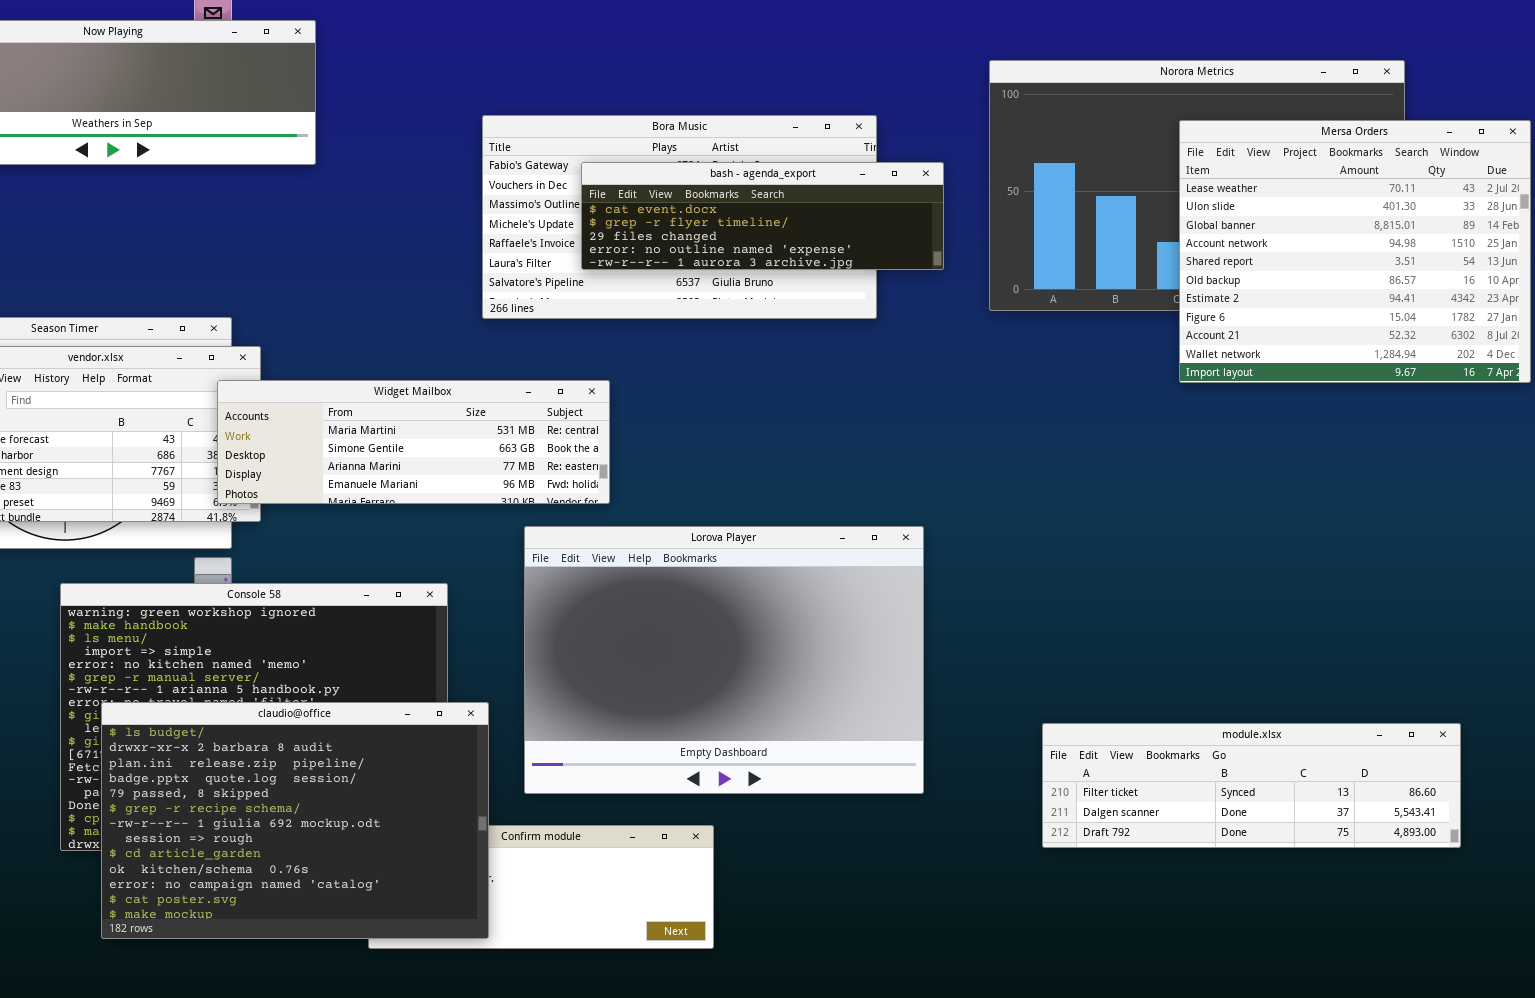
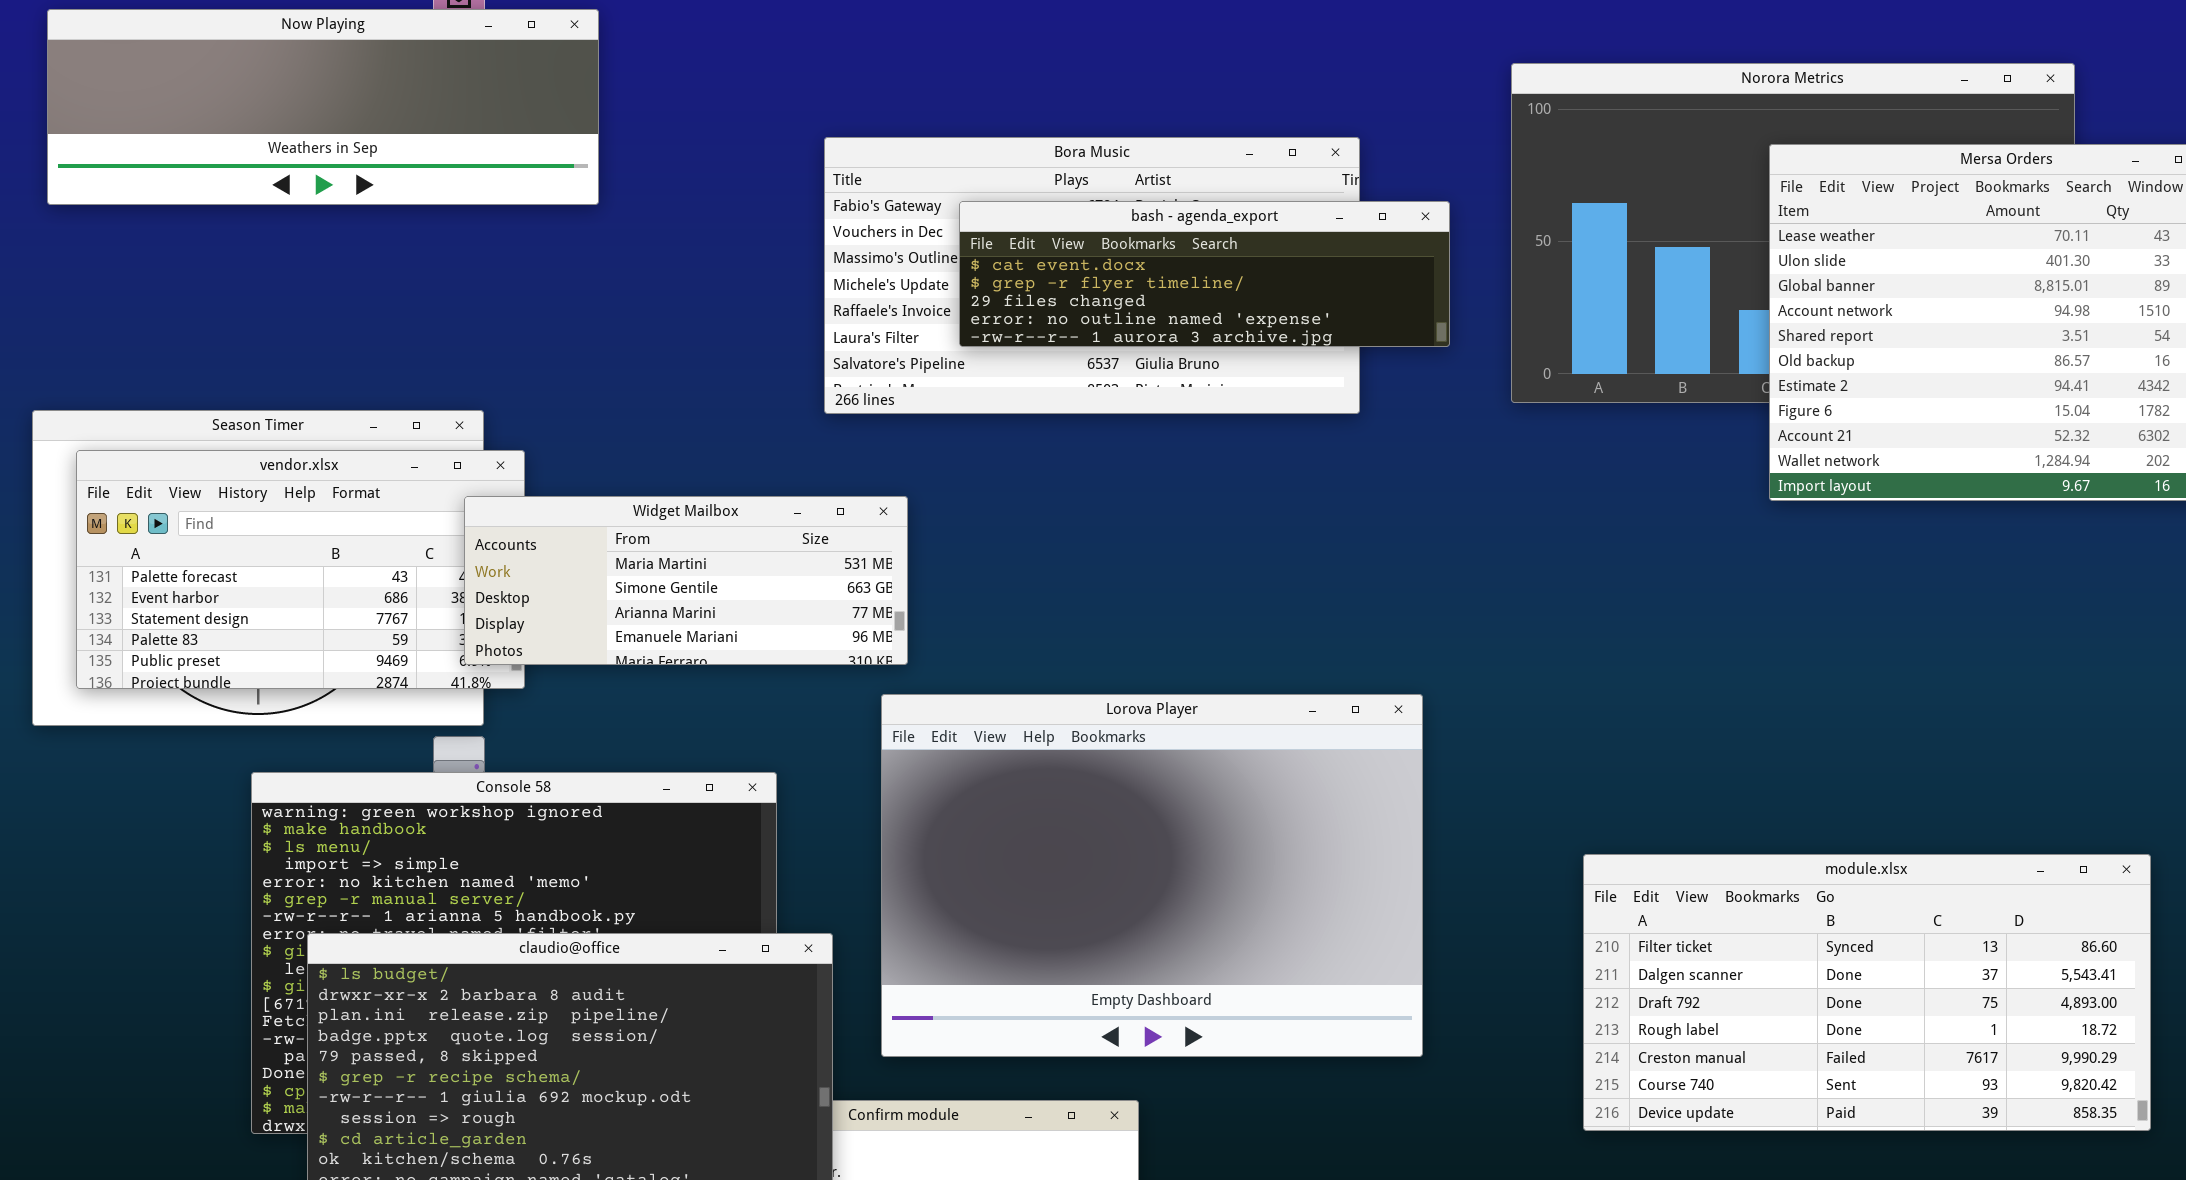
Widget Mailbox: [217,380,610,504] -> [464,496,908,665], resized
module.xlsx: [1042,723,1461,848] -> [1583,854,2151,1131], resized

